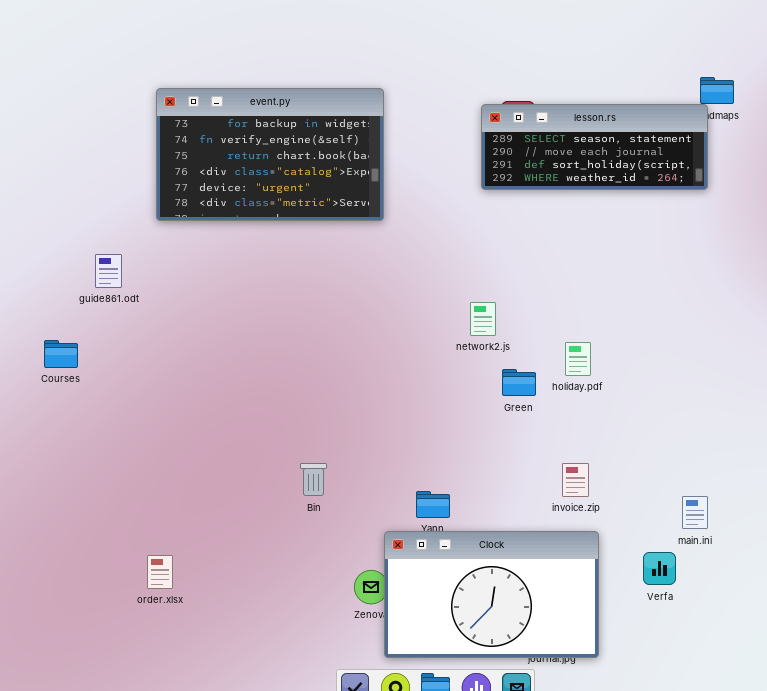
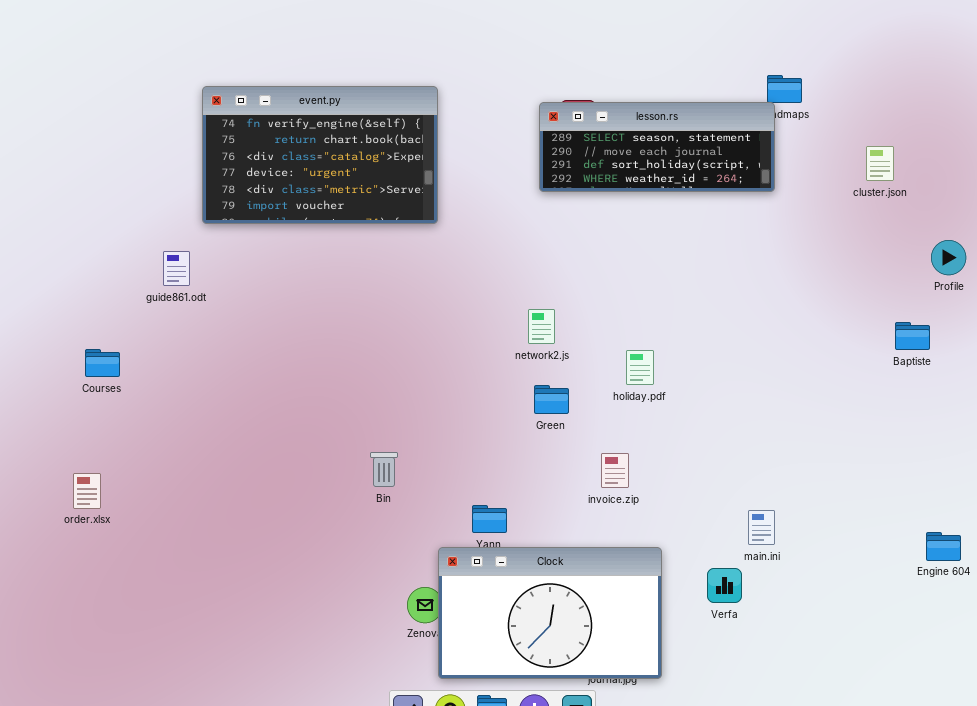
event.py: [156,88,384,221] -> [202,86,438,224], scrolled down 1 row
guide861.odt: [95,254,122,288] -> [163,251,190,286], moved
Green: [502,369,536,396] -> [534,385,569,414], moved
Bin: [300,463,327,496] -> [370,452,398,487], moved
invoice.zip: [562,463,589,497] -> [601,453,629,488], moved
order.xlsx: [147,555,173,589] -> [73,473,101,509], moved

